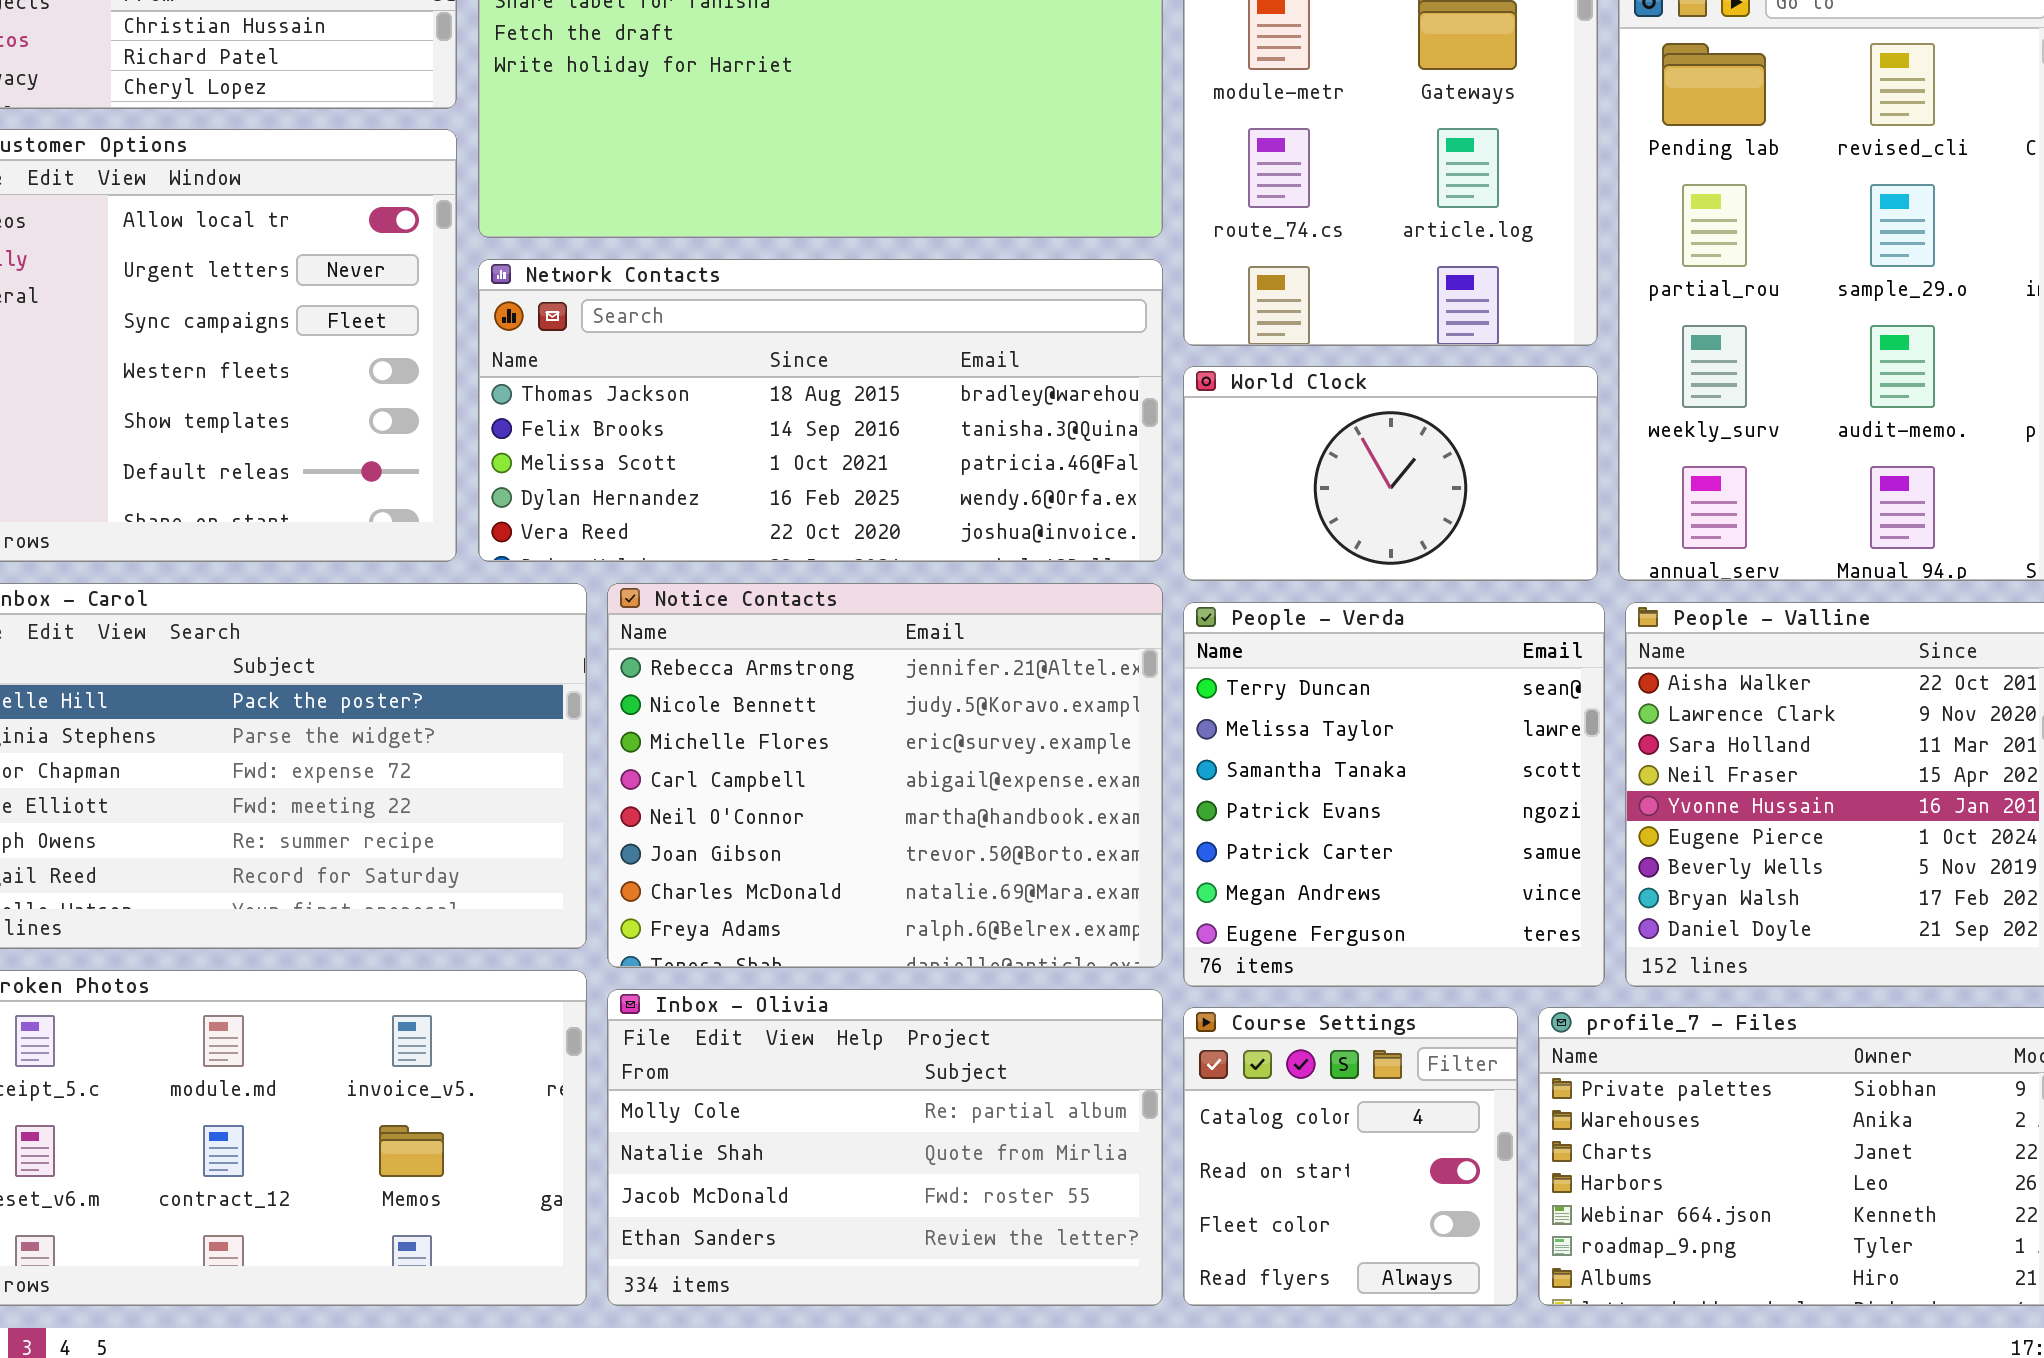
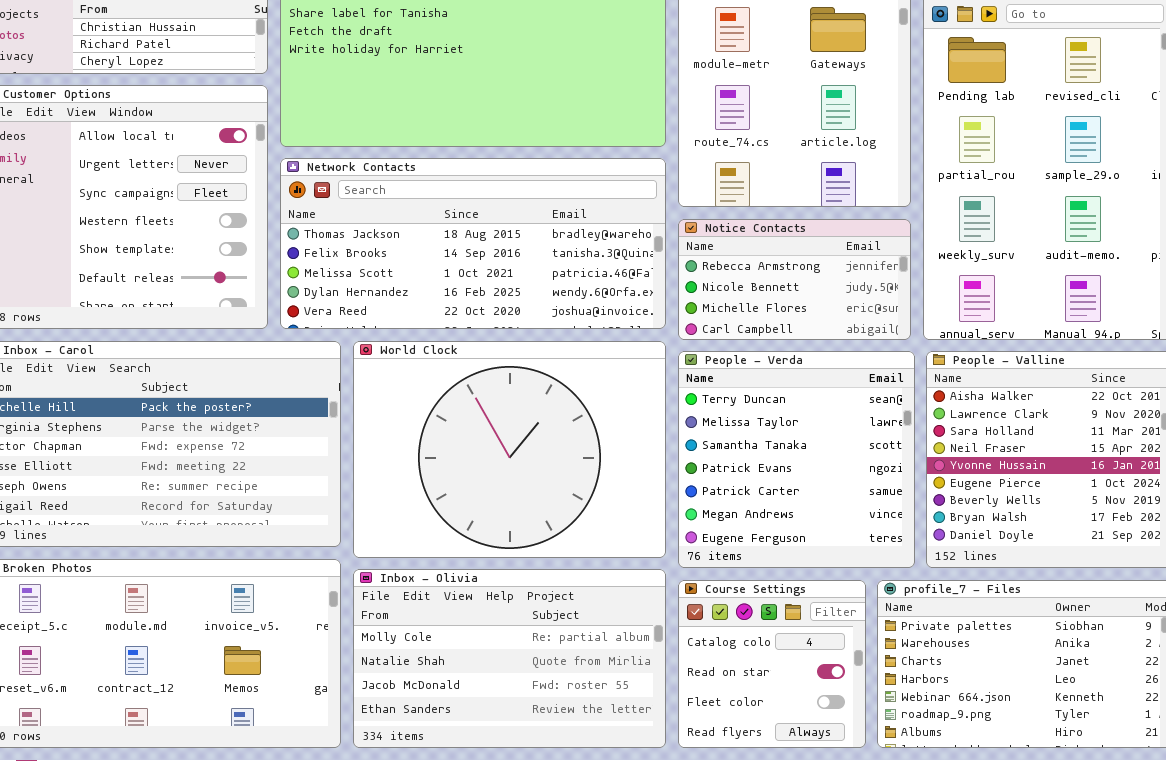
World Clock: [1183,366,1598,581] -> [353,341,666,558], moved, resized
Notice Contacts: [607,583,1163,968] -> [678,219,911,340], moved, resized

